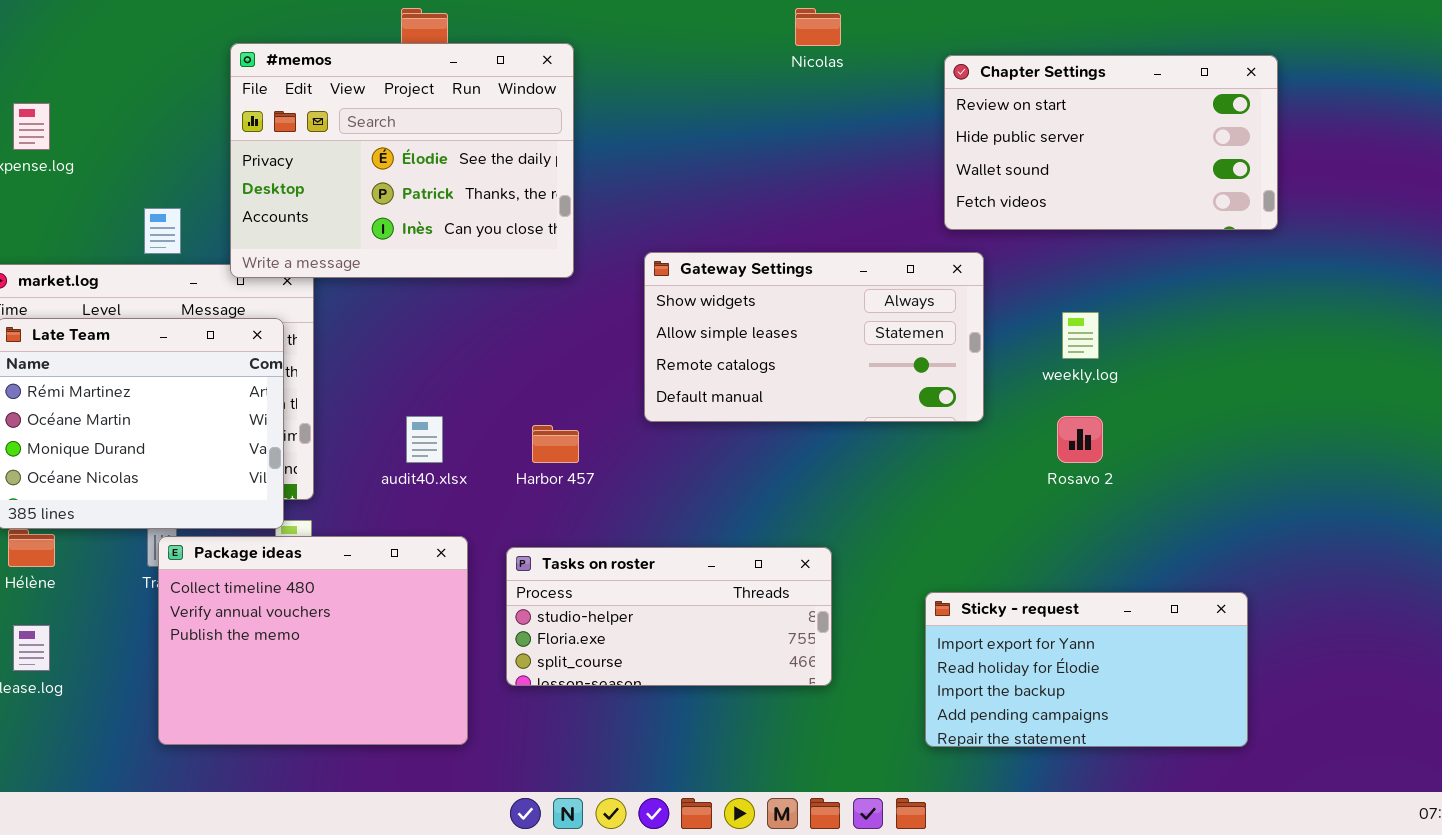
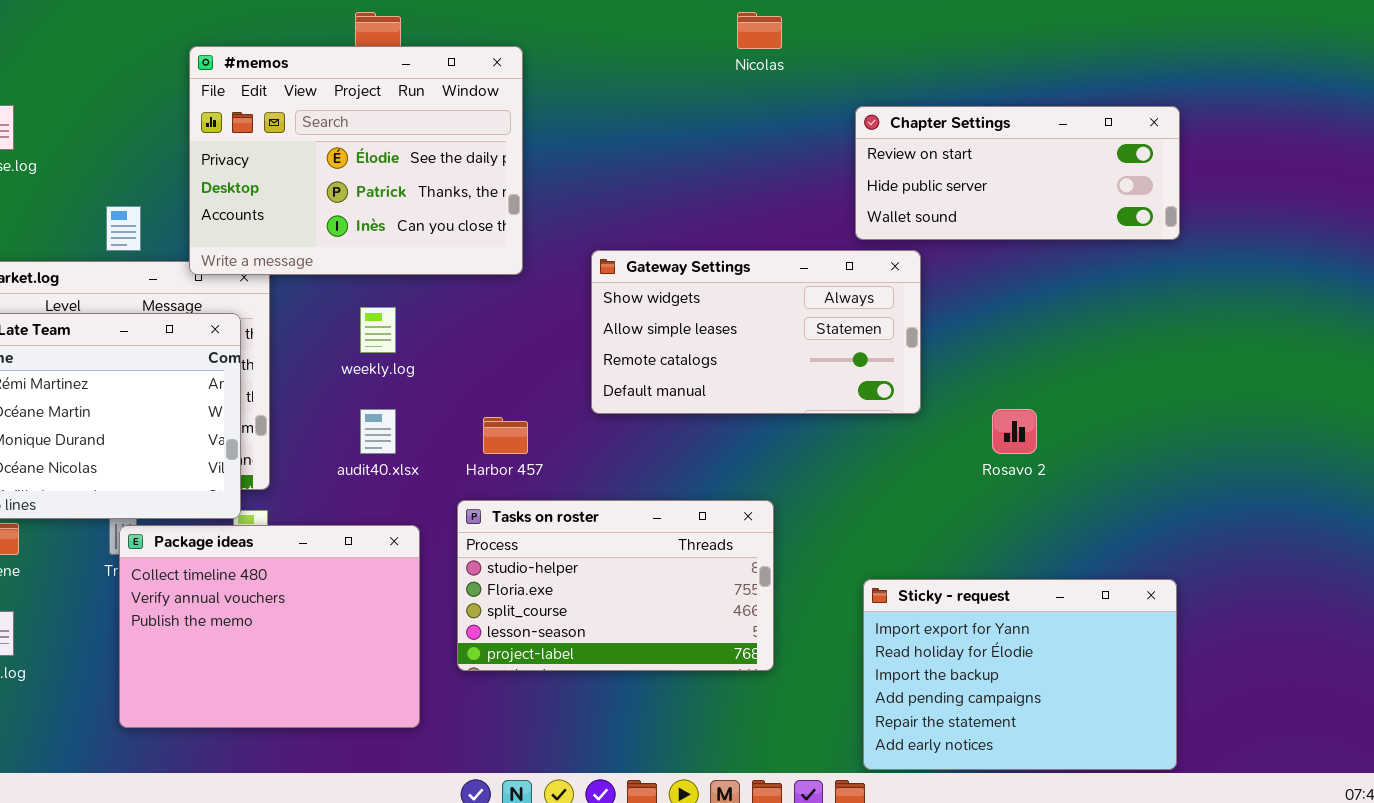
Chapter Settings: [944,55,1278,230] -> [855,106,1180,240], moved, resized
weekly.log: [1062,312,1099,359] -> [360,307,396,353], moved
Tasks on roster: [506,547,832,686] -> [457,500,774,671], resized
Sticky - request: [925,592,1248,747] -> [863,579,1177,770], resized

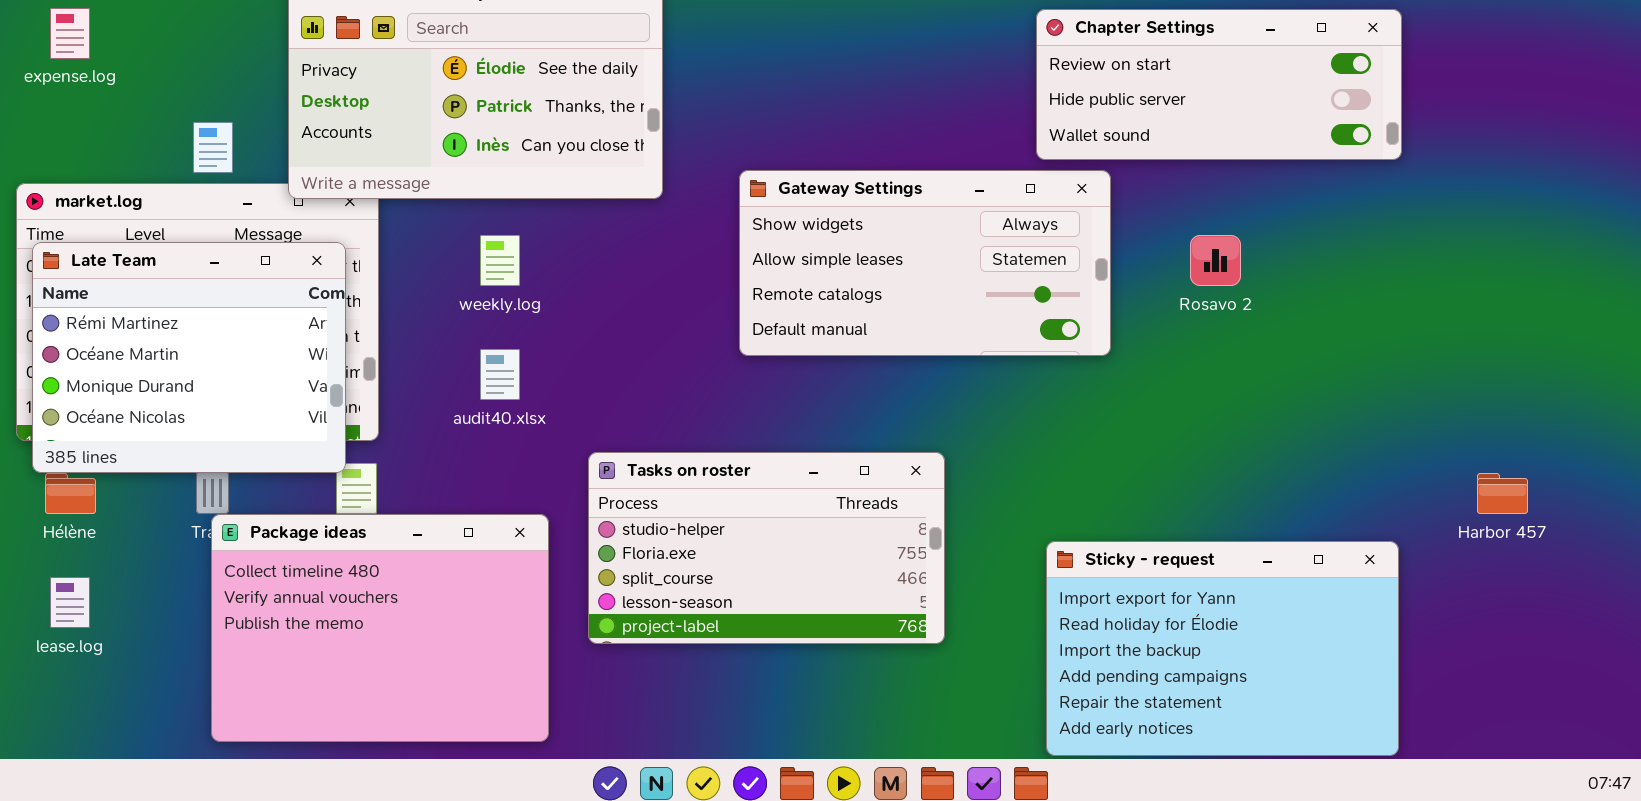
Rosavo 2: [992,409,1037,454] -> [1190,235,1241,286], moved
Harbor 457: [483,417,528,454] -> [1477,473,1528,514], moved
Package ideas: [119,525,420,728] -> [211,514,549,742], moved

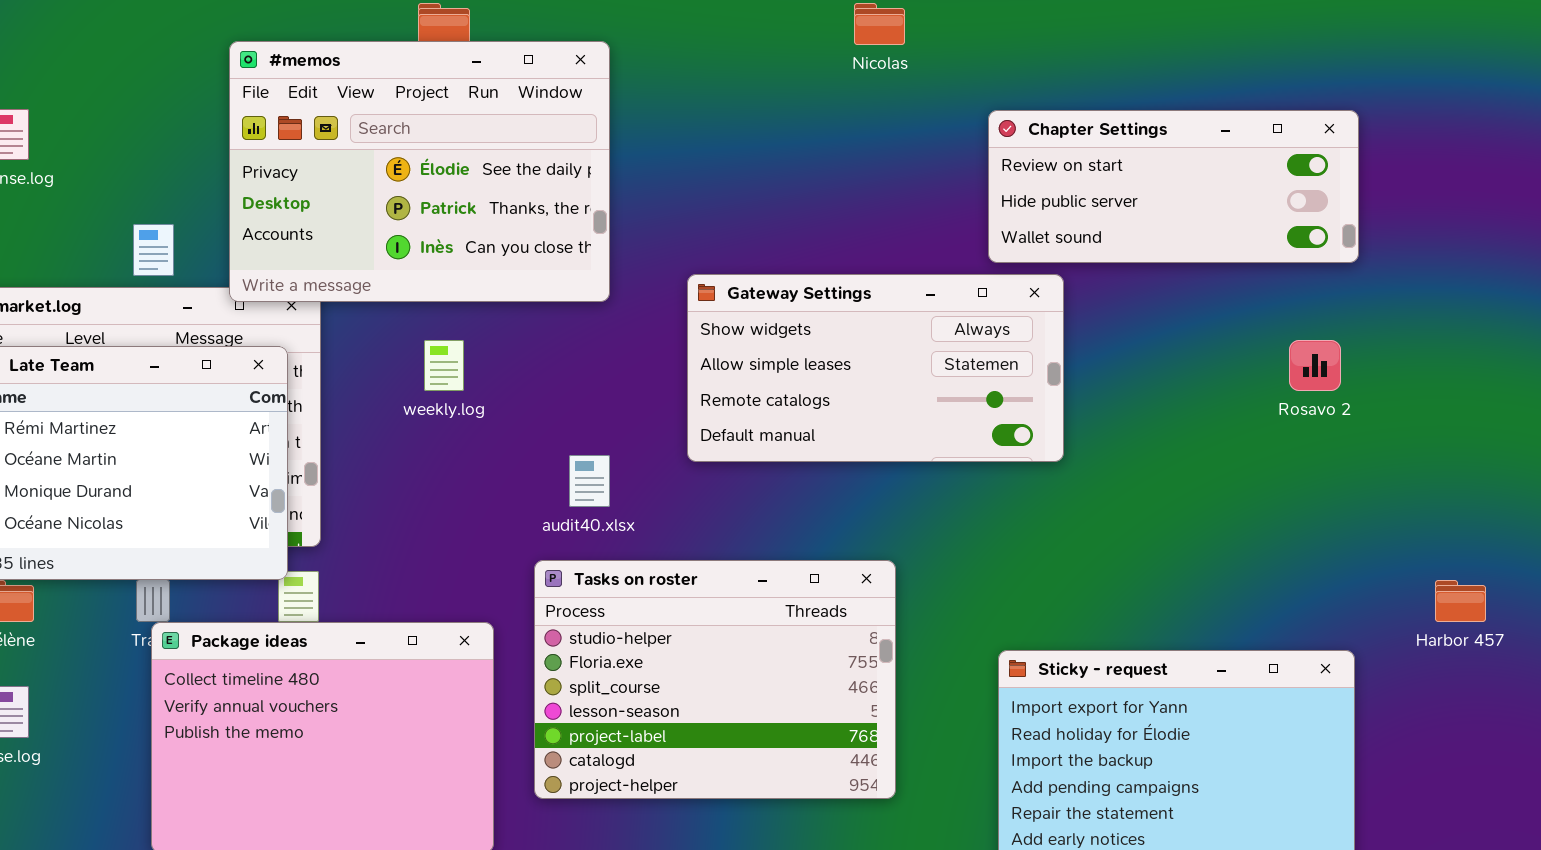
Rosavo 2: [1190,235,1241,286] -> [1289,340,1341,391], moved
audit40.xlsx: [480,349,520,400] -> [569,455,610,507], moved
Tasks on roster: [588,452,945,644] -> [534,560,896,799], resized

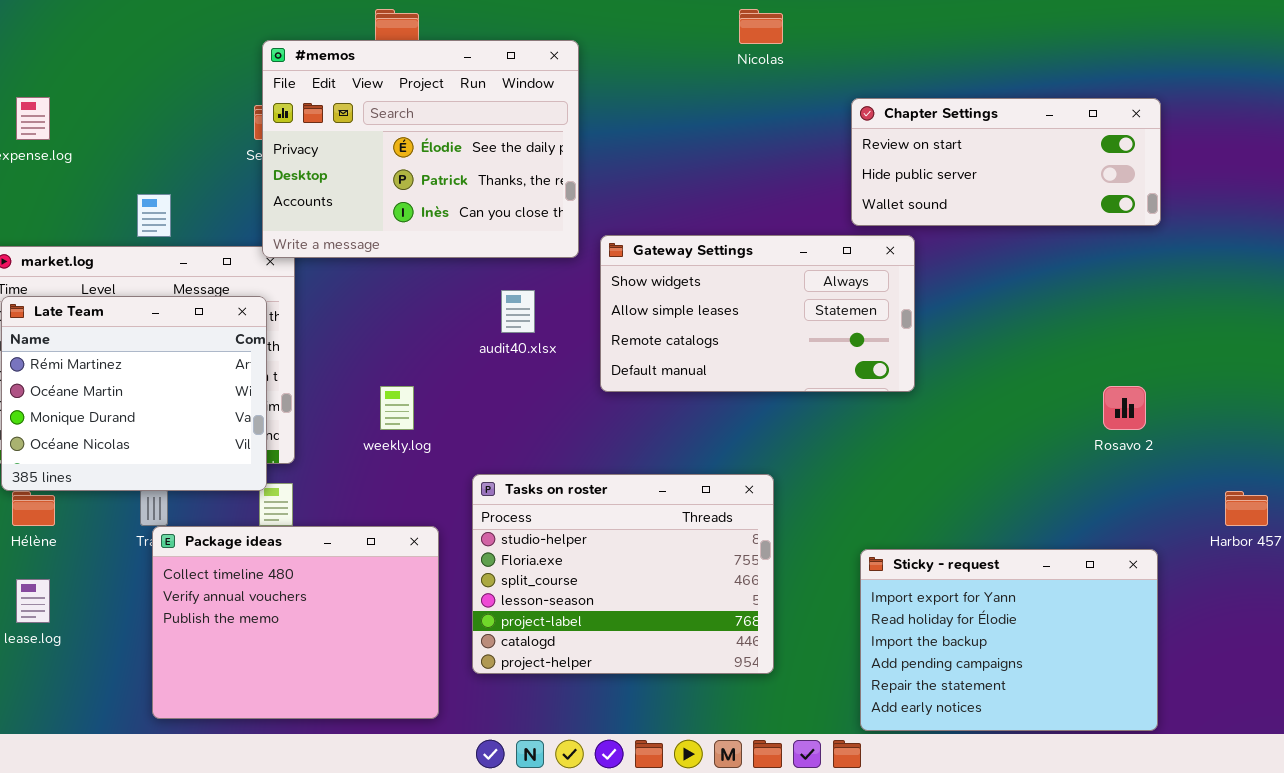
#memos: [229,41,610,302] -> [262,40,579,258], moved
weekly.log: [424,340,464,391] -> [380,386,414,430], moved
Rosavo 2: [1289,340,1341,391] -> [1103,386,1146,430], moved
audit40.xlsx: [569,455,610,507] -> [501,290,535,333], moved

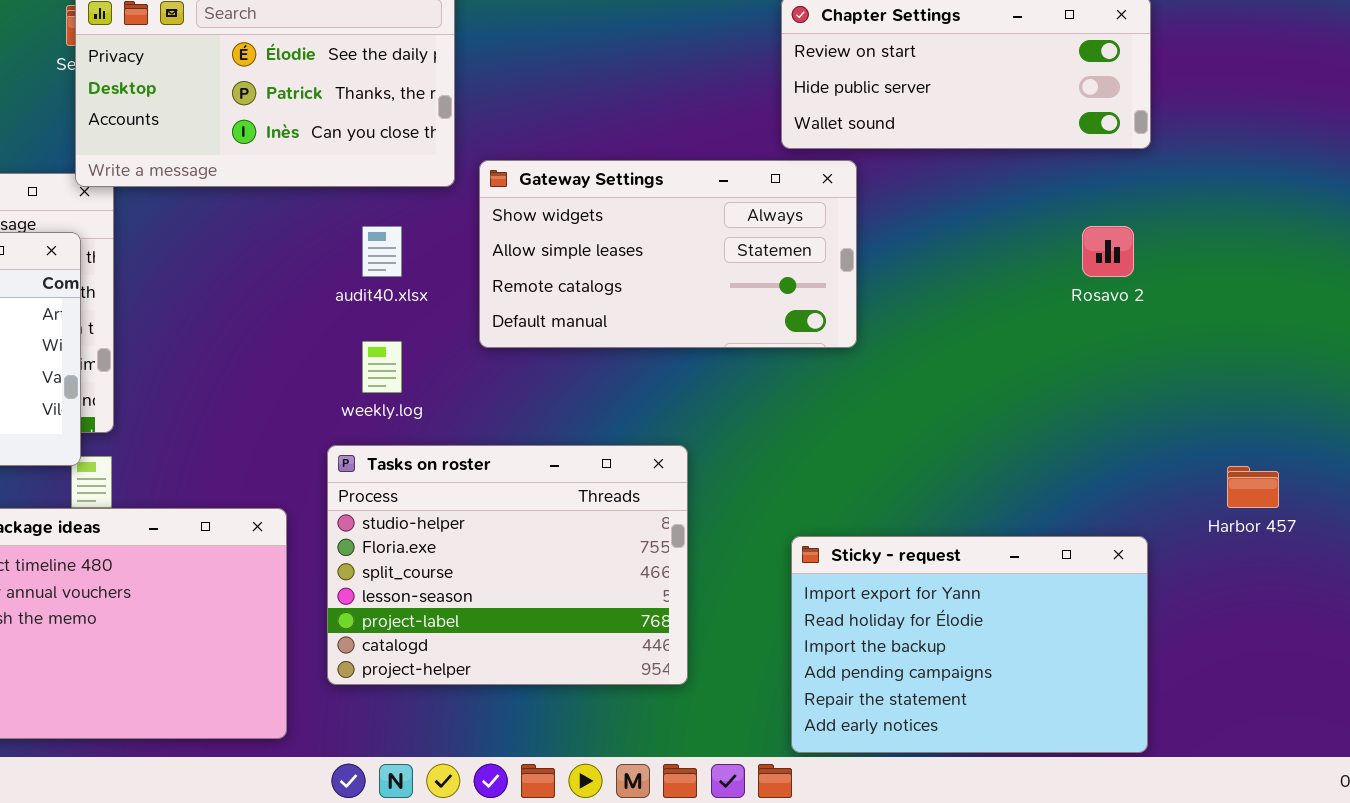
weekly.log: [380,386,414,430] -> [362,341,402,393], moved
Rosavo 2: [1103,386,1146,430] -> [1082,226,1134,277], moved

